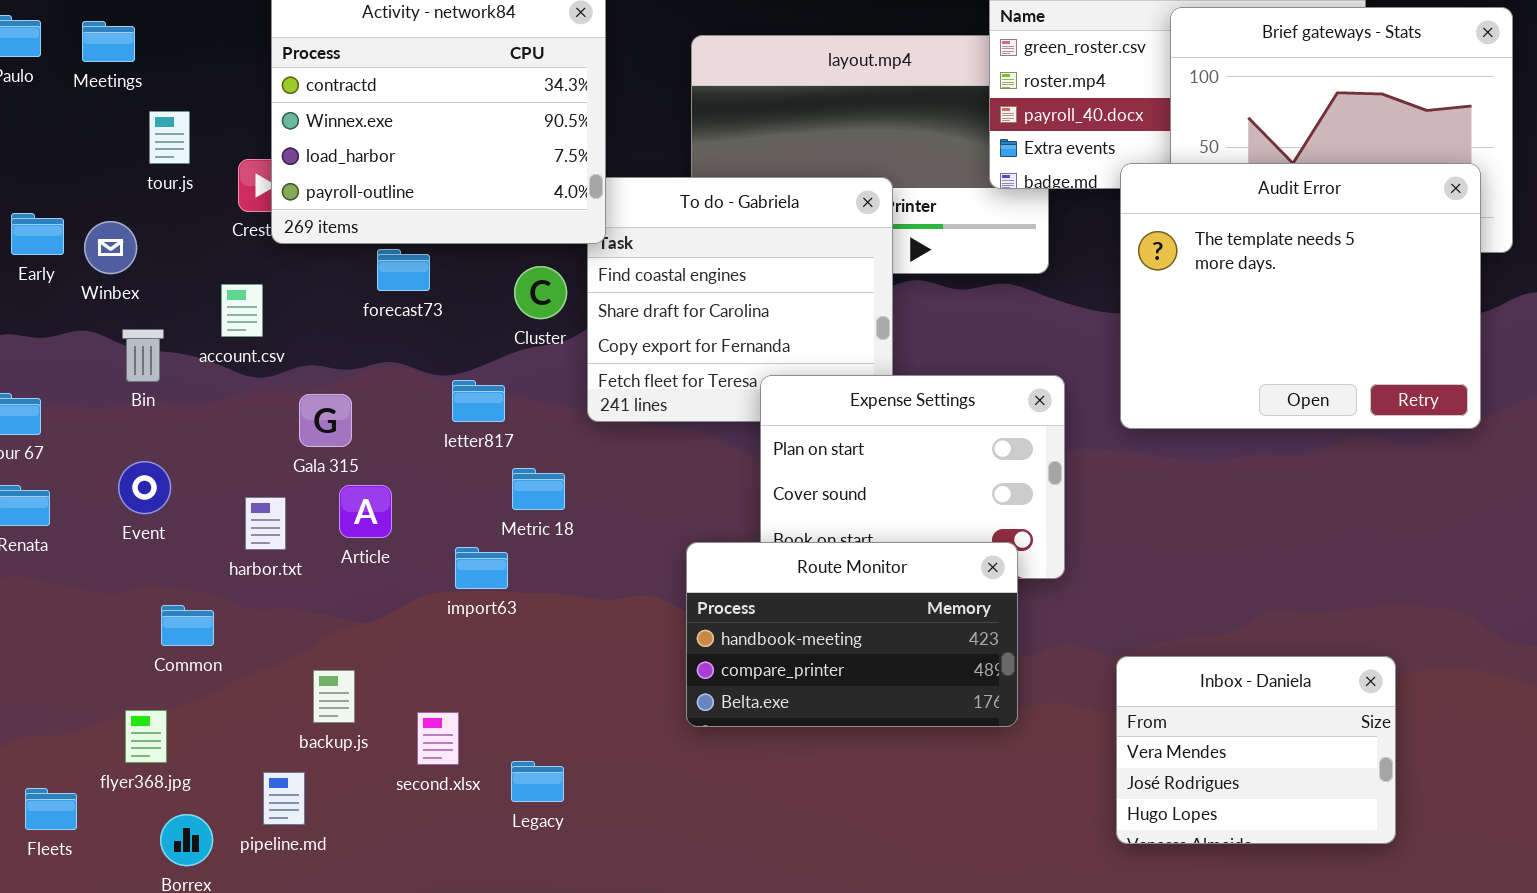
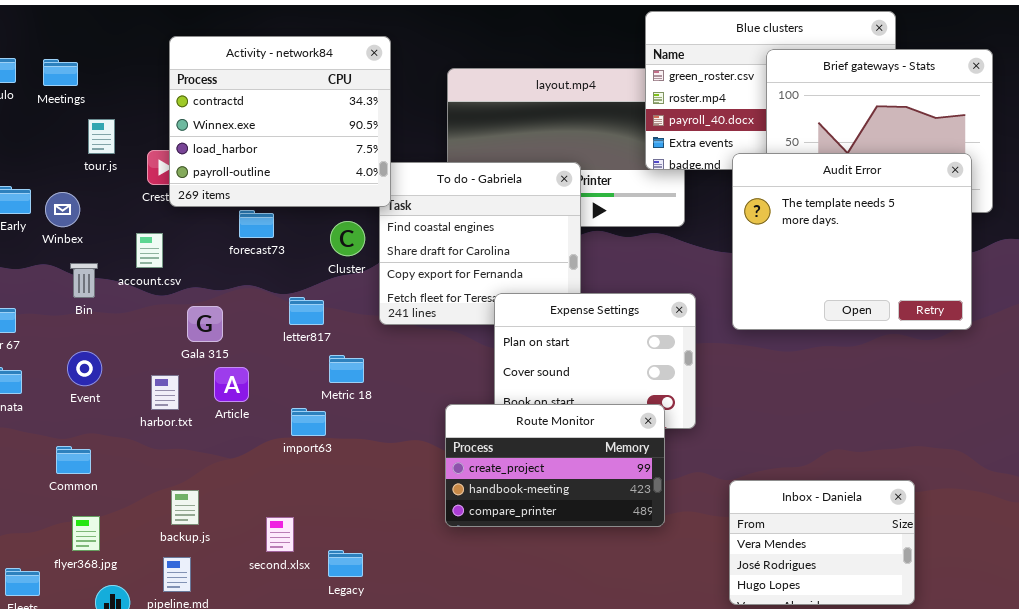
Route Monitor: [686,542,1018,727] -> [445,404,665,527], scrolled up 1 row
Common: [161,605,214,646] -> [56,446,91,474], moved
backup.js: [313,670,355,723] -> [171,490,199,525], moved

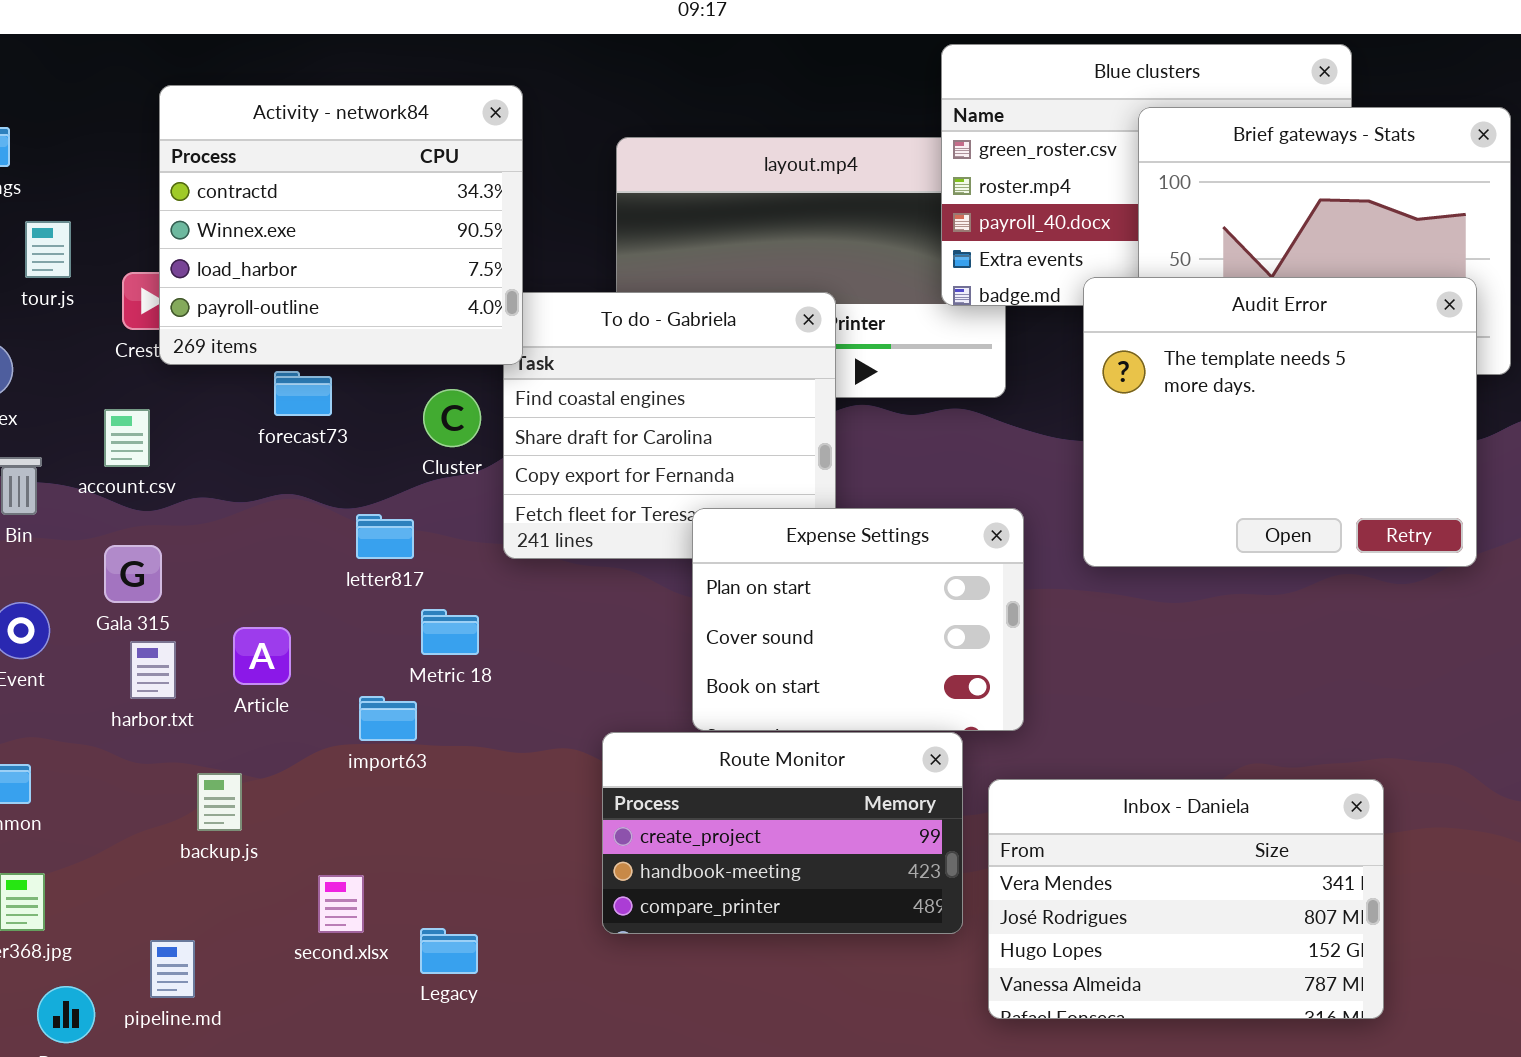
Gala 315: [187,306,223,342] -> [104,545,162,603], moved
Route Monitor: [445,404,665,527] -> [602,732,963,934], moved
Inbox - Daniela: [729,480,915,605] -> [988,779,1384,1019], resized
backup.js: [171,490,199,525] -> [197,773,242,831], moved

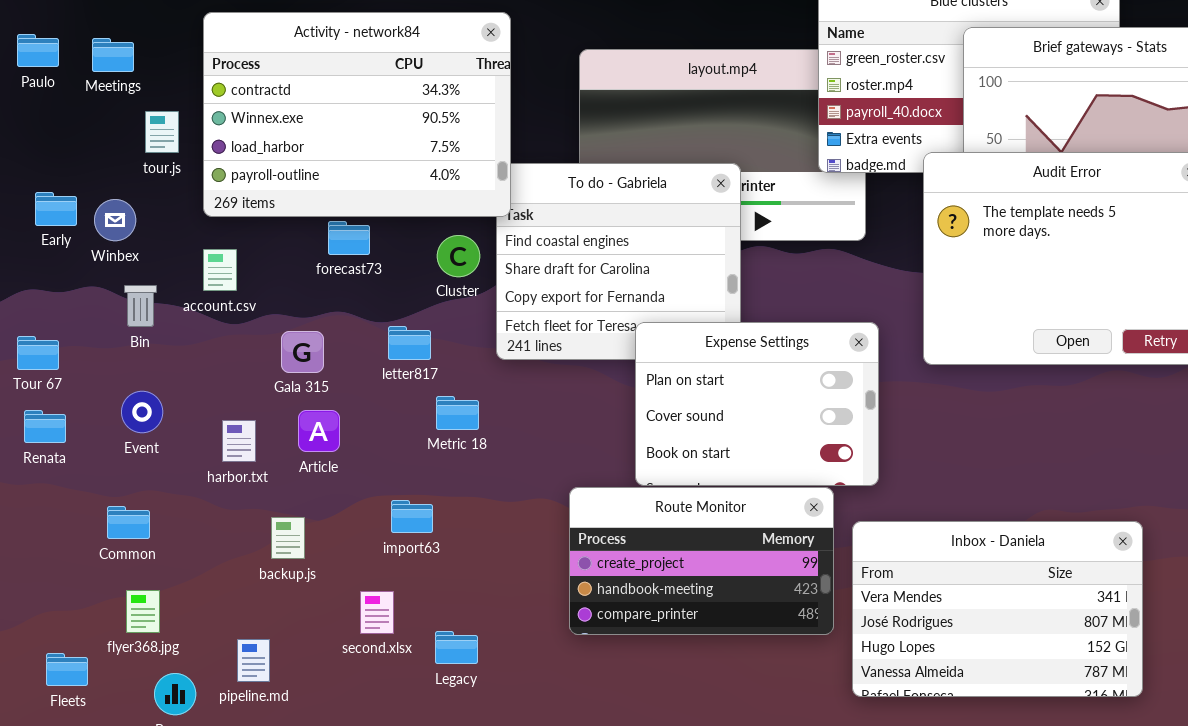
Activity - network84: [159,85,523,365] -> [203,12,511,217], resized
Gala 315: [104,545,162,603] -> [281,331,324,373], moved
import63: [359,696,417,741] -> [391,500,433,533], moved

